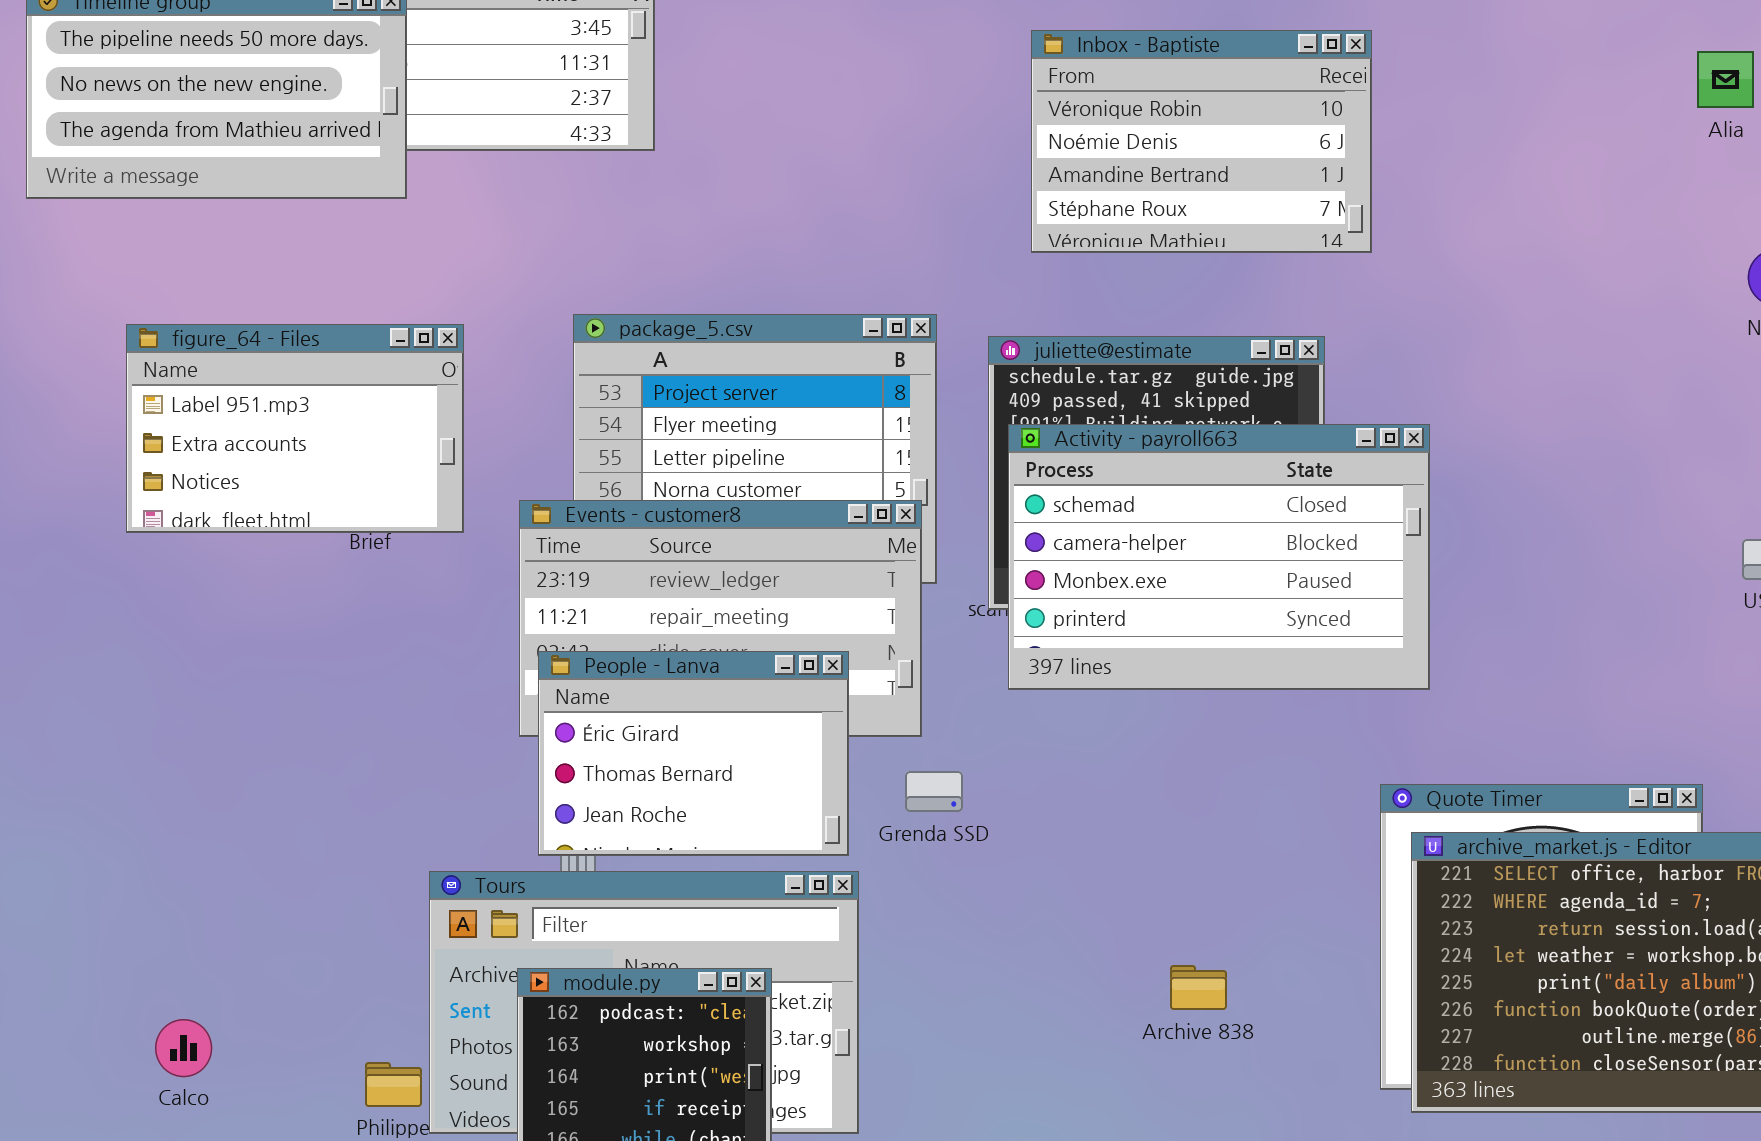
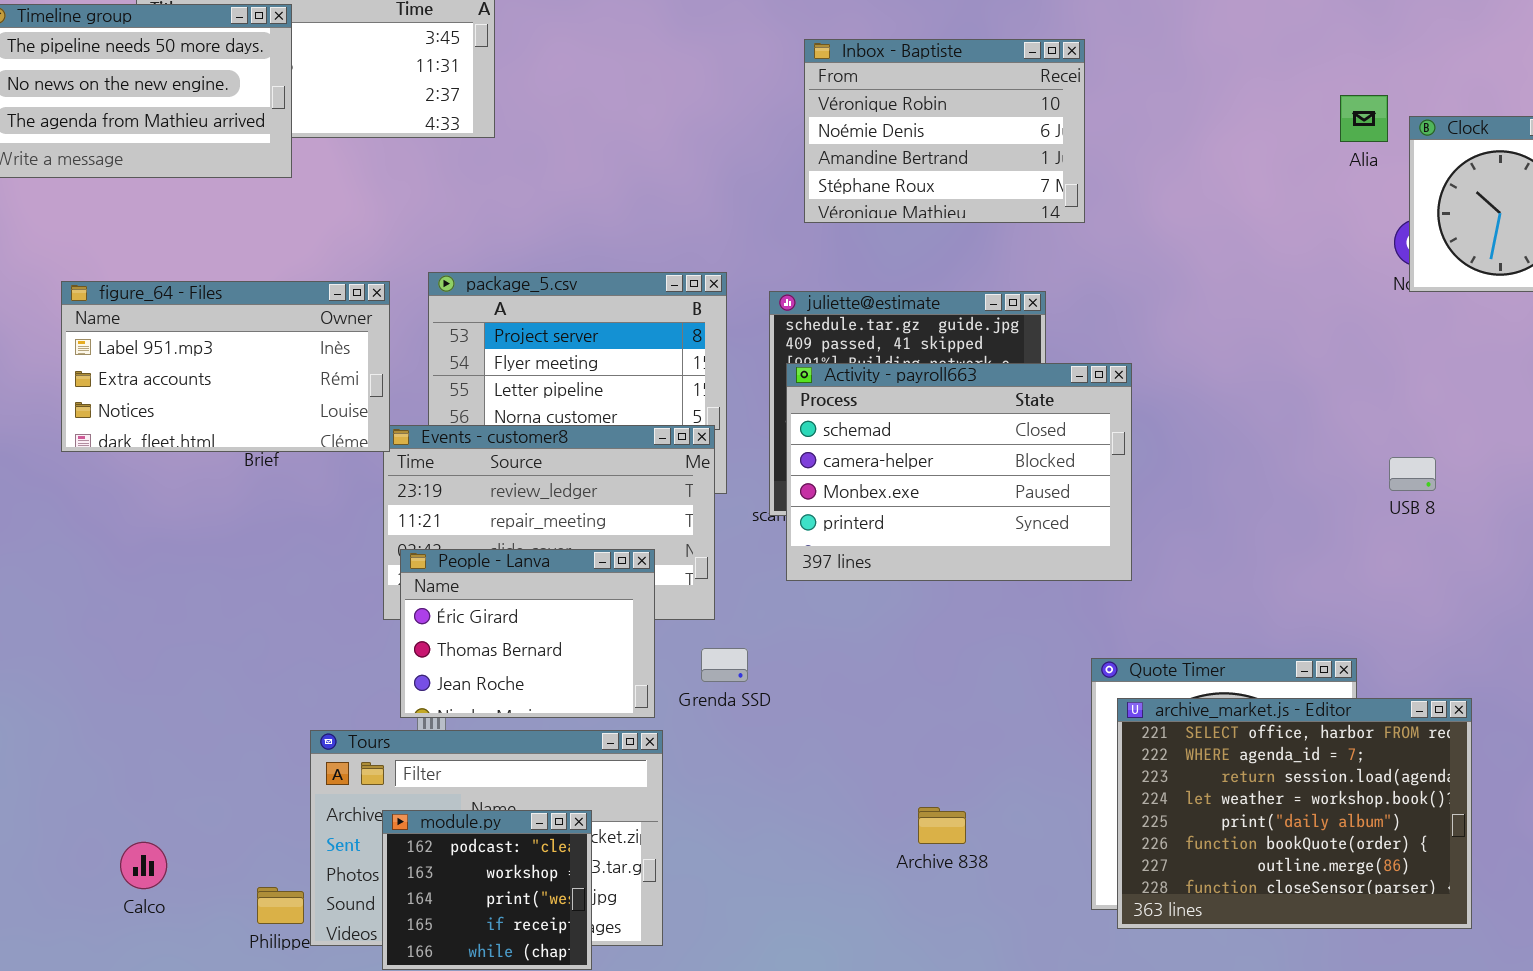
Alia: [1697,51,1754,108] -> [1340,95,1388,142], moved
figure_64 - Files: [126,324,464,533] -> [61,281,390,452], resized
Calco: [155,1019,212,1077] -> [120,842,167,889], moved

